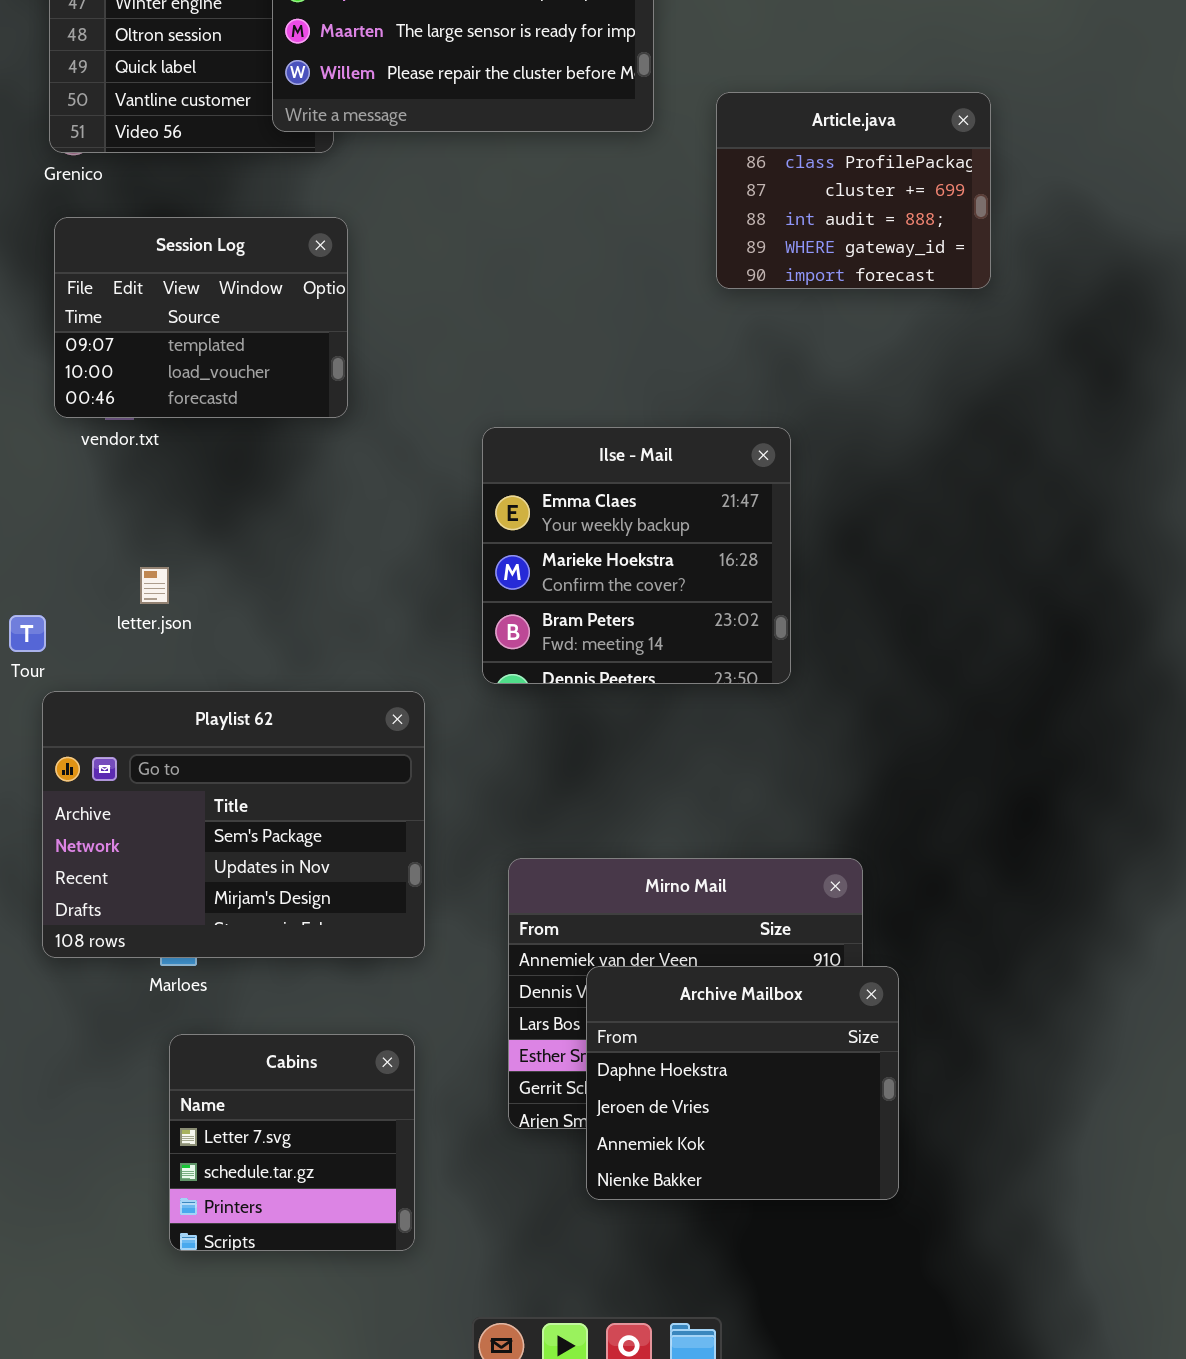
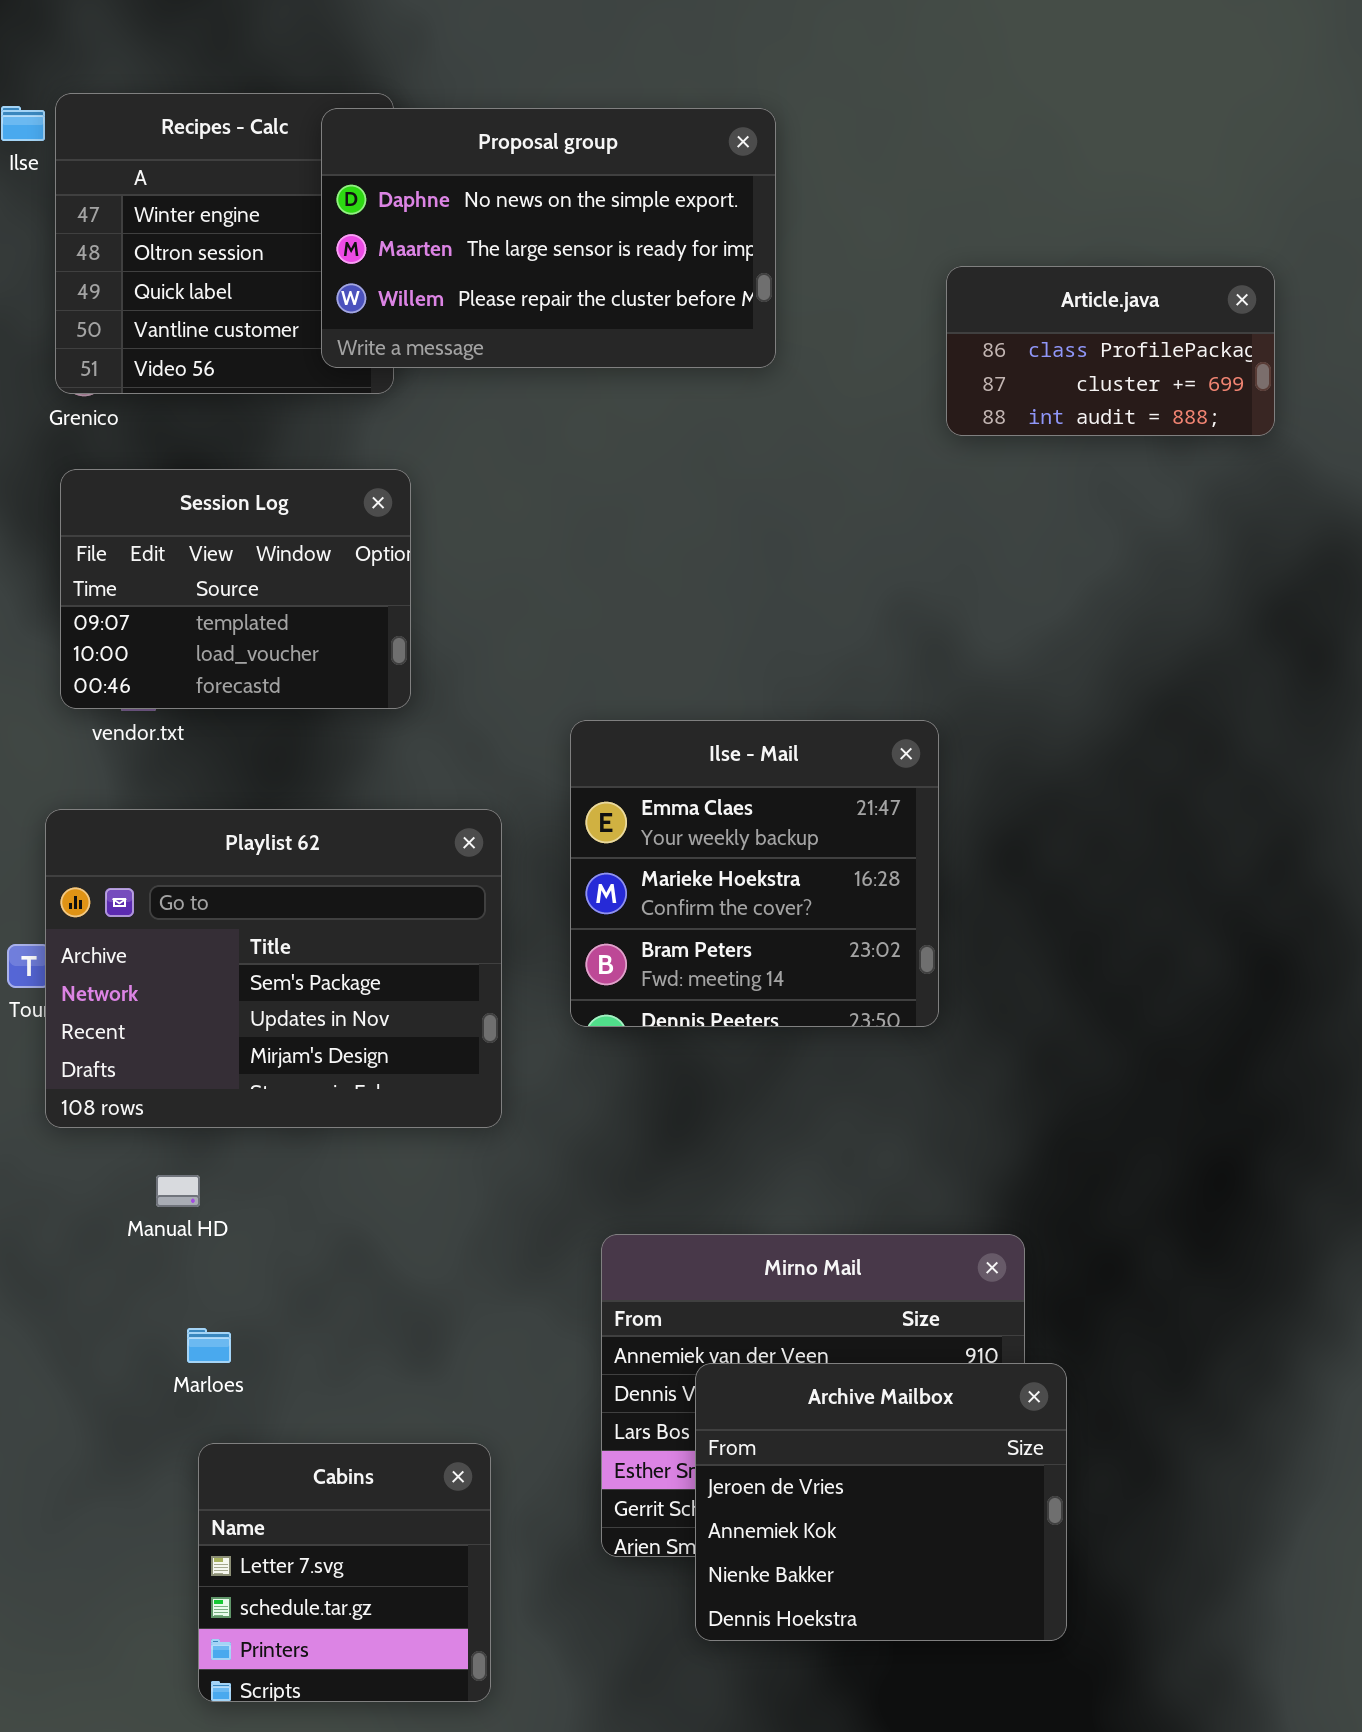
Article.java: [716,92,991,289] -> [946,266,1275,436], moved, resized
Playlist 62: [42,691,425,958] -> [45,809,502,1128], moved
Archive Mailbox: [586,966,899,1200] -> [695,1363,1067,1641], scrolled down 1 row

